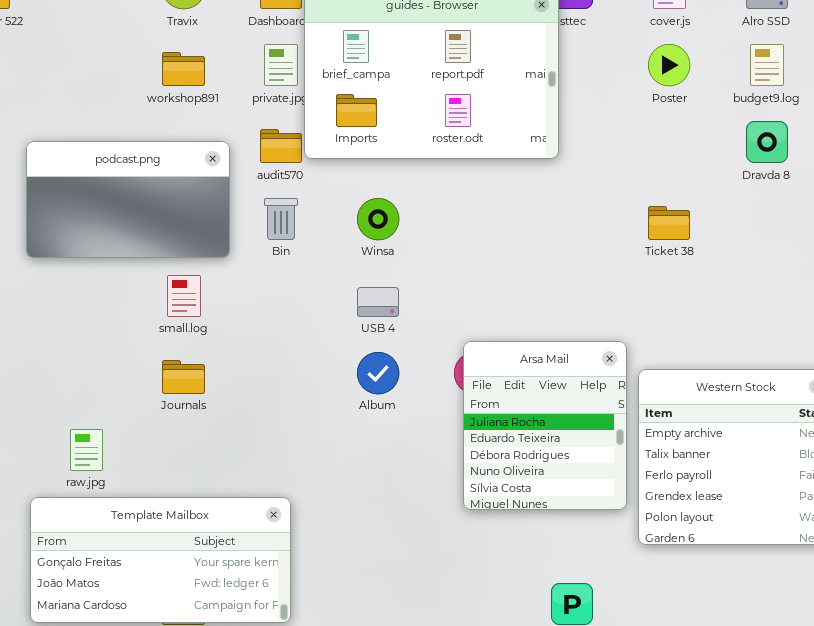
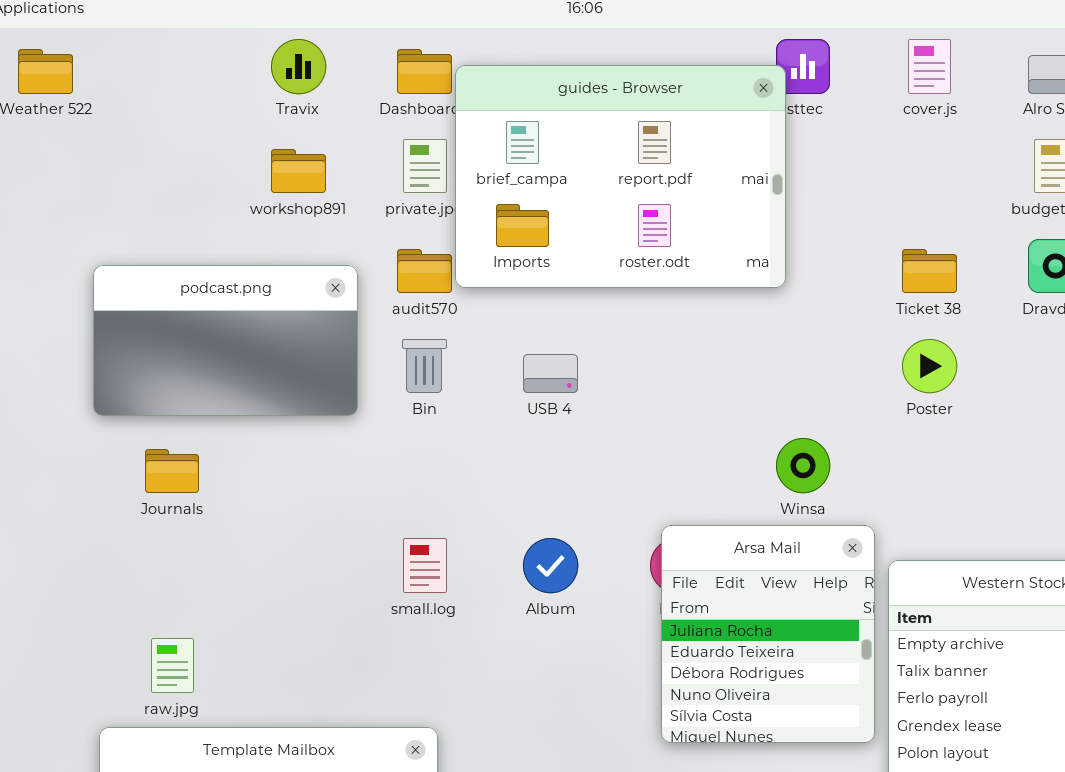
Poster: [648,44,690,86] -> [902,339,957,393], moved
Winsa: [357,198,399,240] -> [776,438,830,493], moved
Ticket 38: [648,206,690,240] -> [902,249,957,293], moved
small.log: [167,275,201,317] -> [403,538,447,593], moved
USB 4: [357,287,399,317] -> [523,354,578,393], moved
Journals: [162,360,205,394] -> [145,449,199,493], moved

